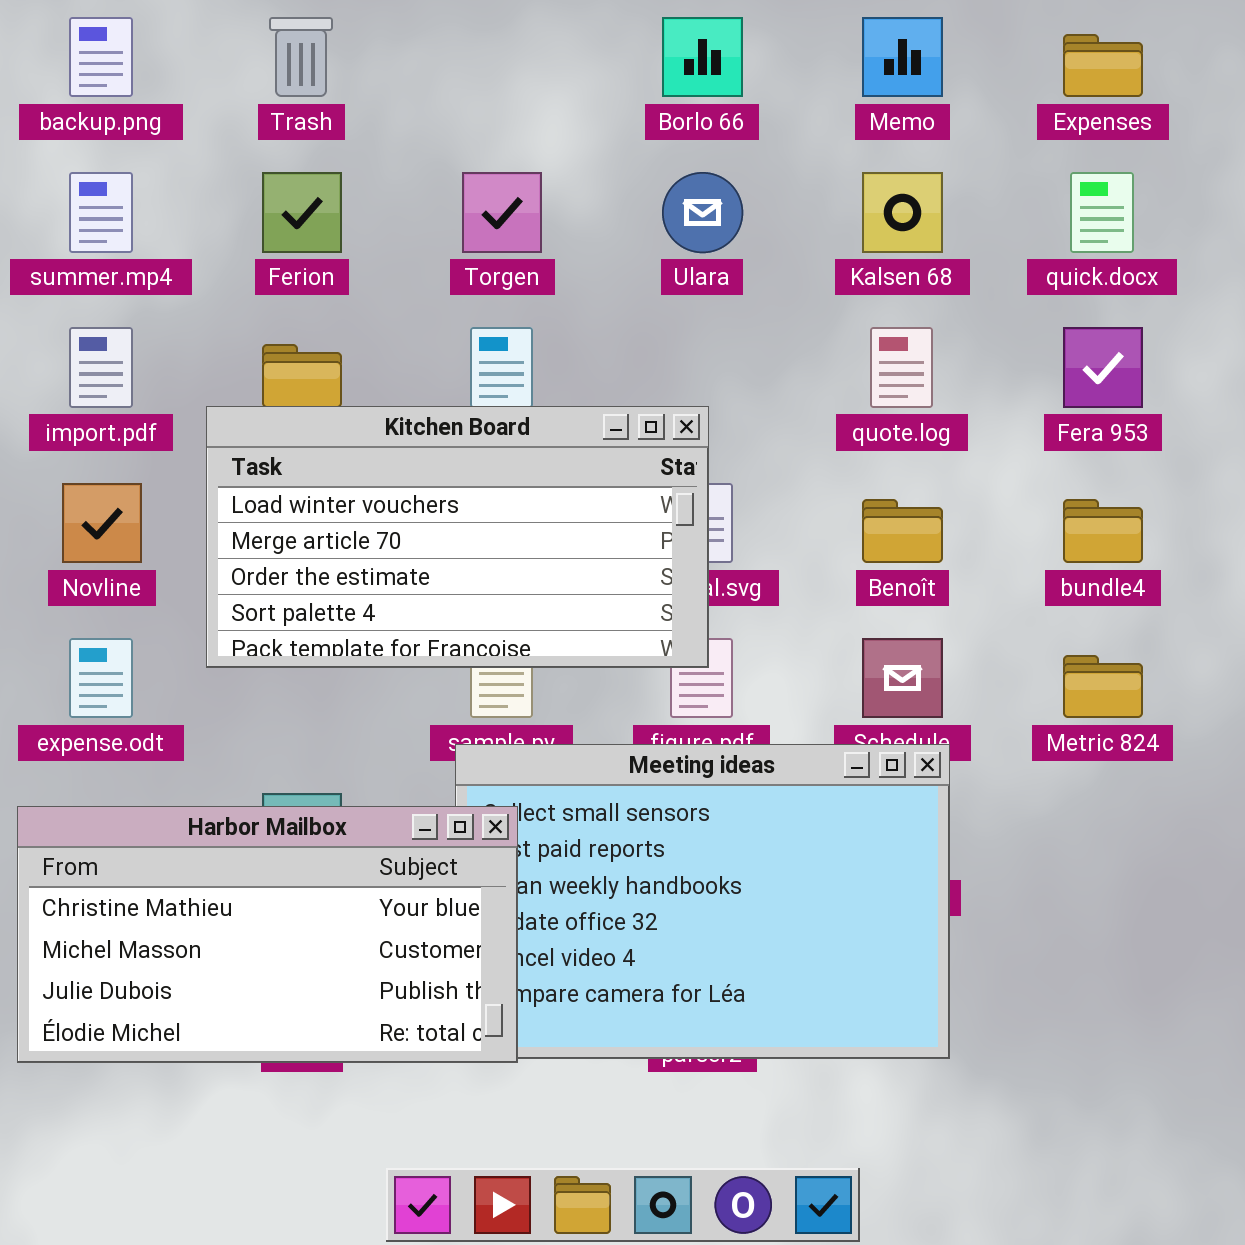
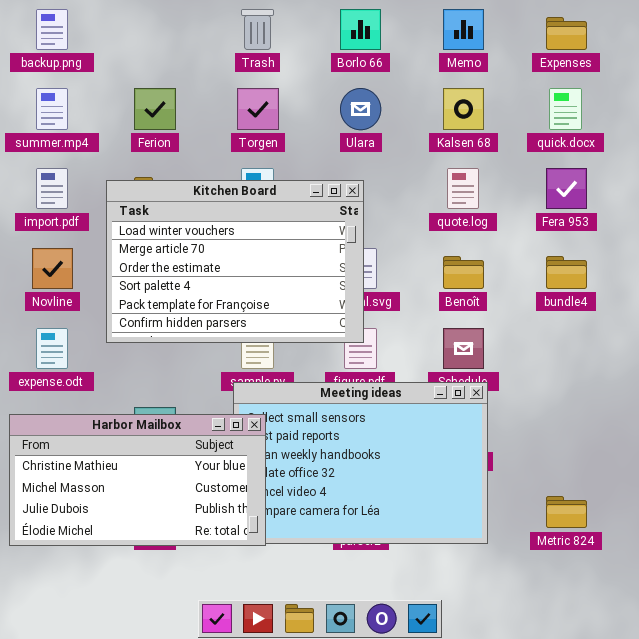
Trash: [269,17,333,97] -> [241,9,274,50], moved
Kitchen Board: [206,406,709,668] -> [106,180,364,343], resized
Metric 824: [1063,655,1143,718] -> [546,496,587,528], moved

